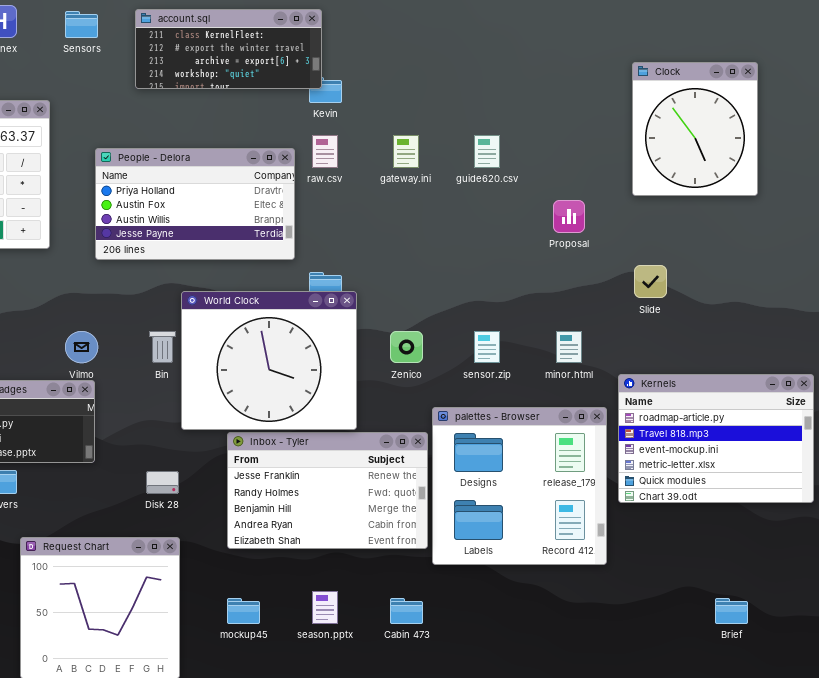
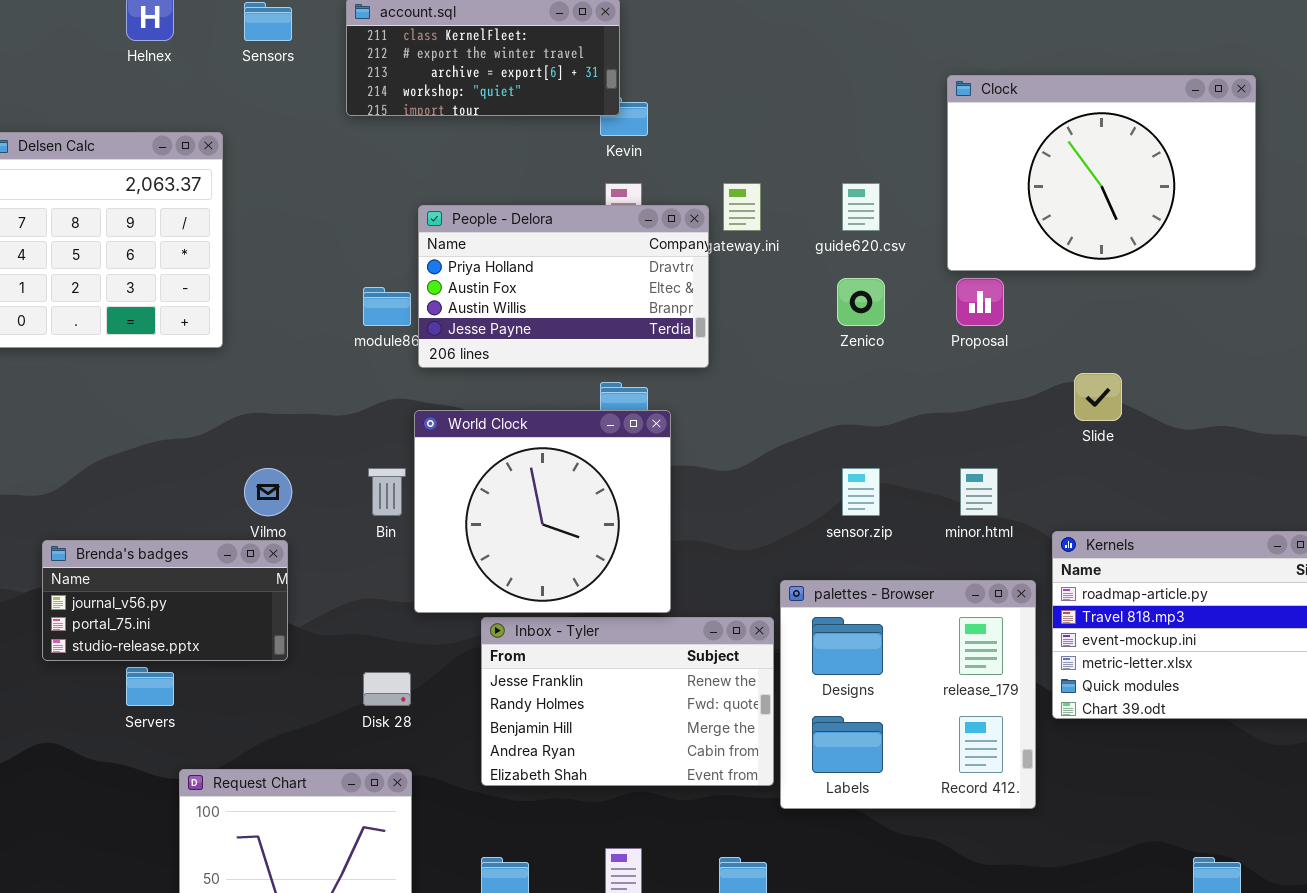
Clock: [632,62,758,196] -> [947,75,1256,271], resized
People - Delora: [95,148,295,260] -> [418,205,709,368], moved
Zenico: [390,331,423,363] -> [837,278,885,326], moved

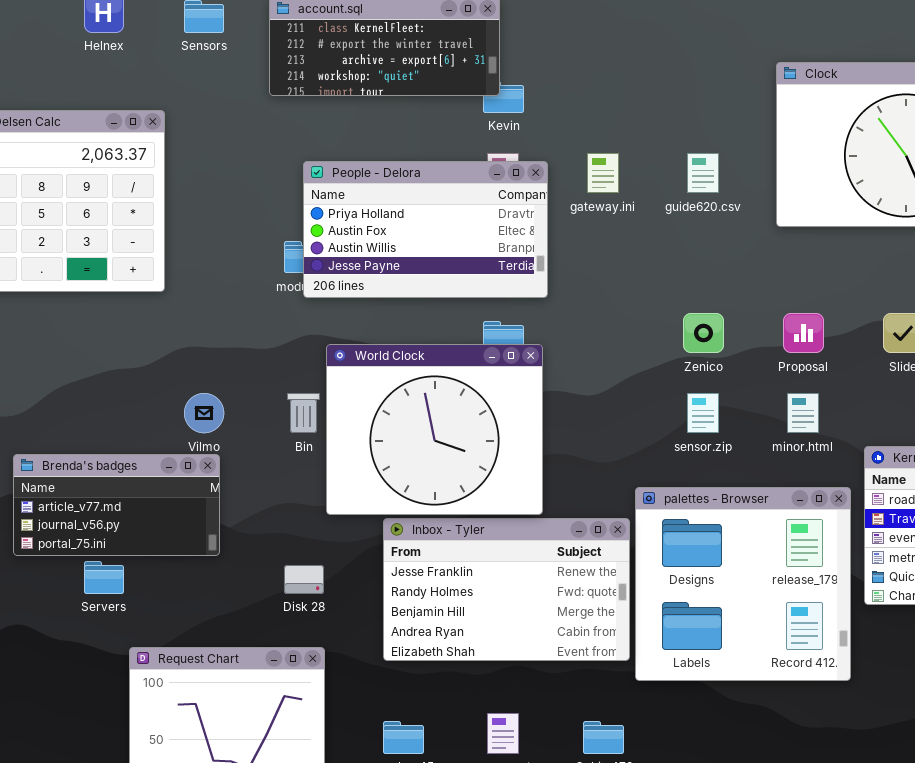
People - Delora: [418,205,709,368] -> [303,161,548,298], moved
Zenico: [837,278,885,326] -> [683,313,724,353], moved
Proposal: [956,278,1004,326] -> [783,313,824,353], moved
Brenda's badges: [42,540,288,661] -> [13,454,220,556], scrolled up 1 row

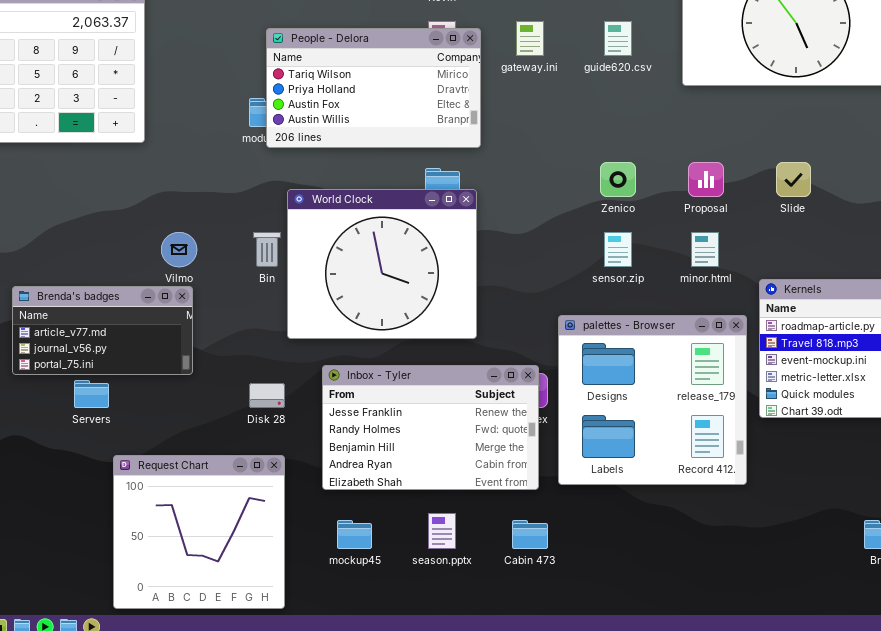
People - Delora: [303,161,548,298] -> [266,28,481,148], scrolled up 1 row
Inbox - Tyler: [383,518,630,661] -> [322,365,539,490], moved

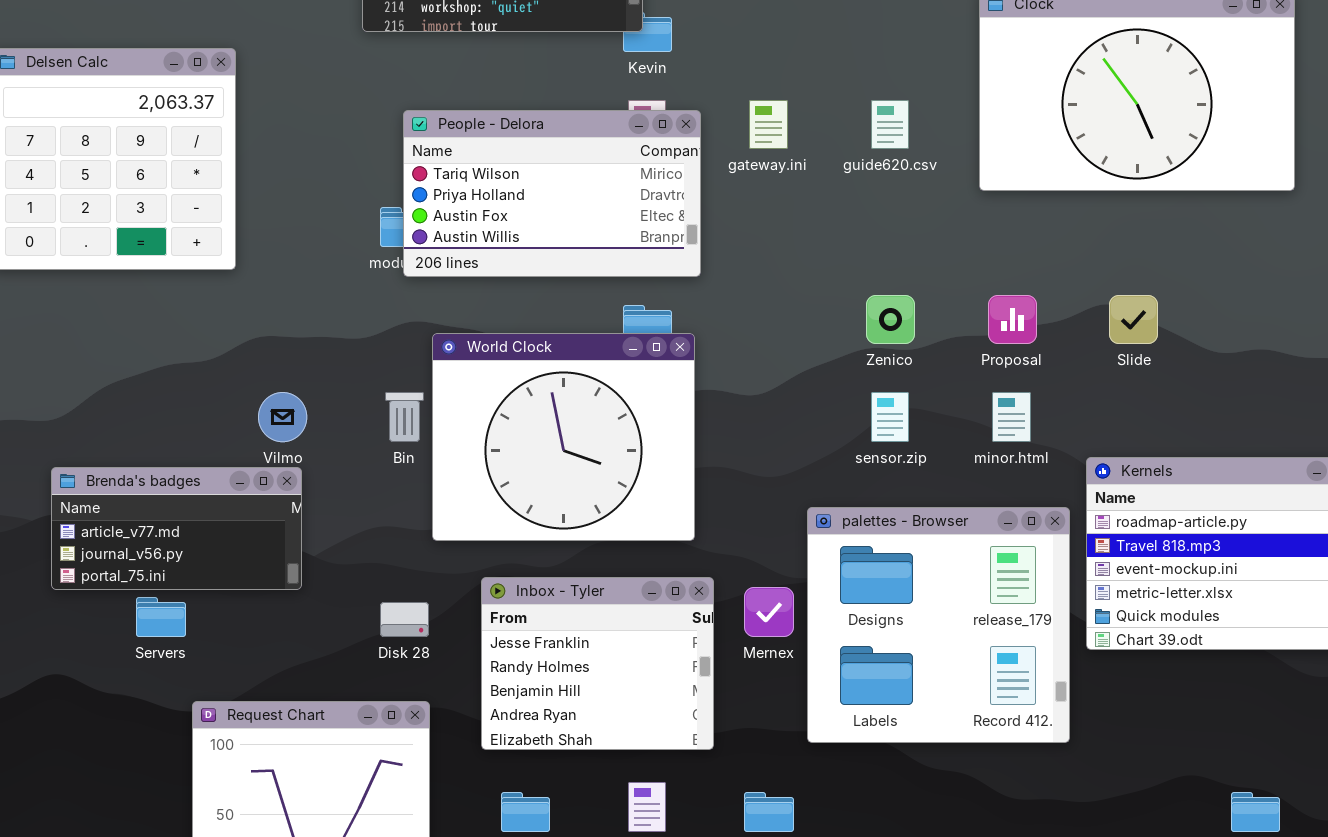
Inbox - Tyler: [322,365,539,490] -> [481,577,714,750], resized

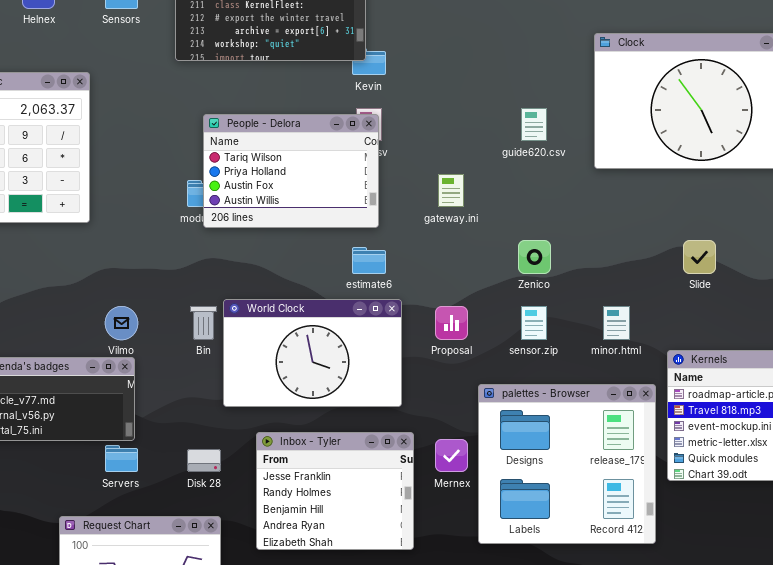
gateway.ini: [749,100,788,149] -> [438,174,464,207], moved
People - Delora: [403,110,701,277] -> [203,114,379,228], resized
Proposal: [988,295,1037,344] -> [435,306,468,340], moved
World Clock: [432,333,695,541] -> [223,299,402,407], resized
Servers: [136,597,186,637] -> [105,445,138,472], moved

